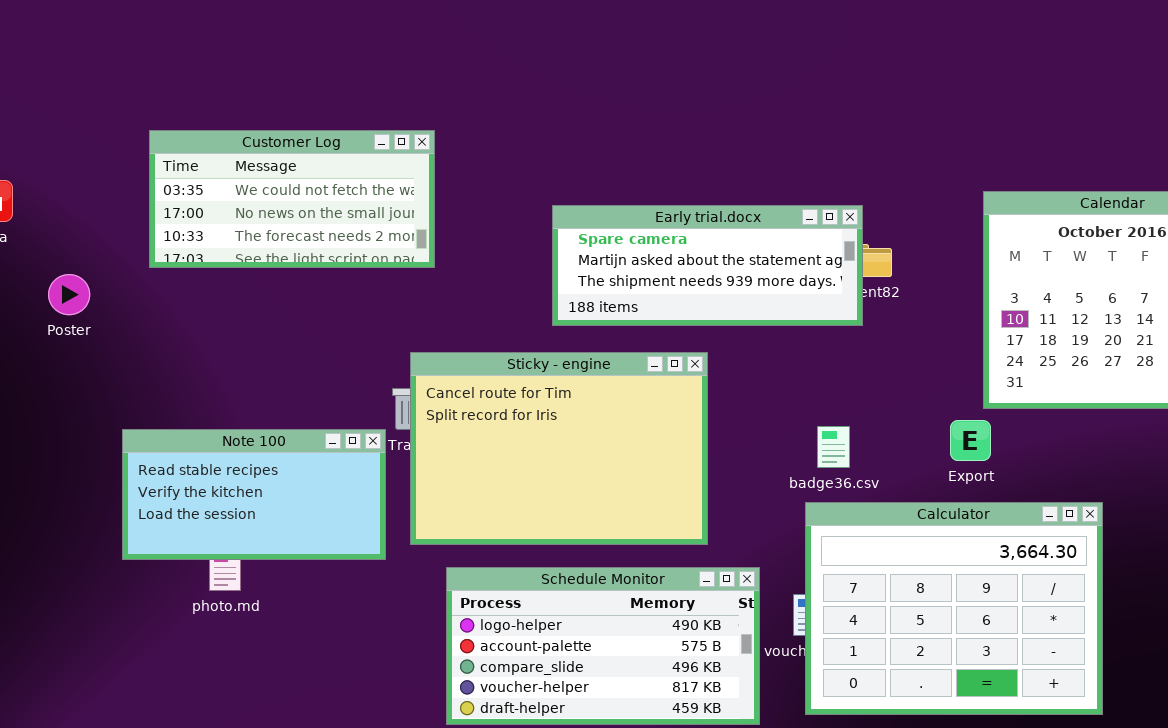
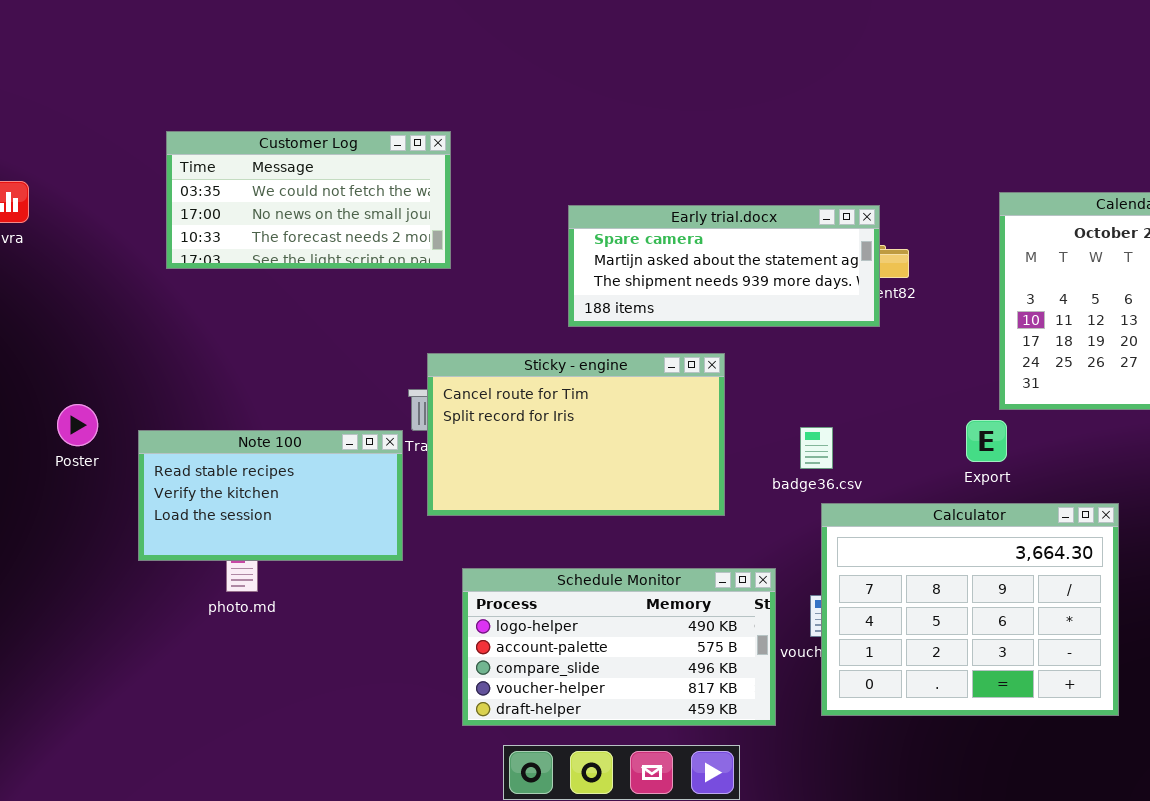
Poster: [48,274,90,315] -> [57,404,98,446], moved
Sticky - engine: [410,352,708,545] -> [427,353,725,516], resized
badge36.csv: [817,426,850,468] -> [800,427,833,469], moved

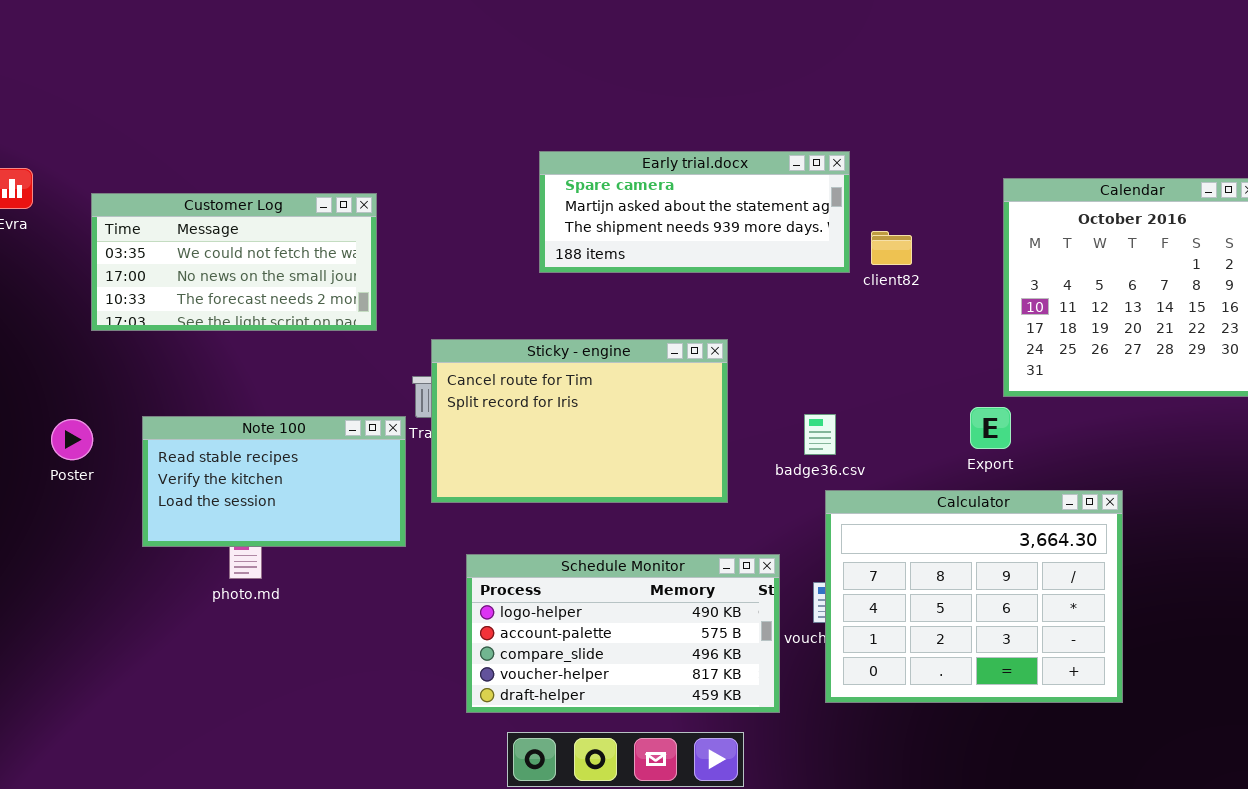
Customer Log: [166,131,451,269] -> [91,193,377,331], moved
Early trial.docx: [568,205,880,327] -> [539,151,850,273], moved
Poster: [57,404,98,446] -> [51,419,93,460], moved

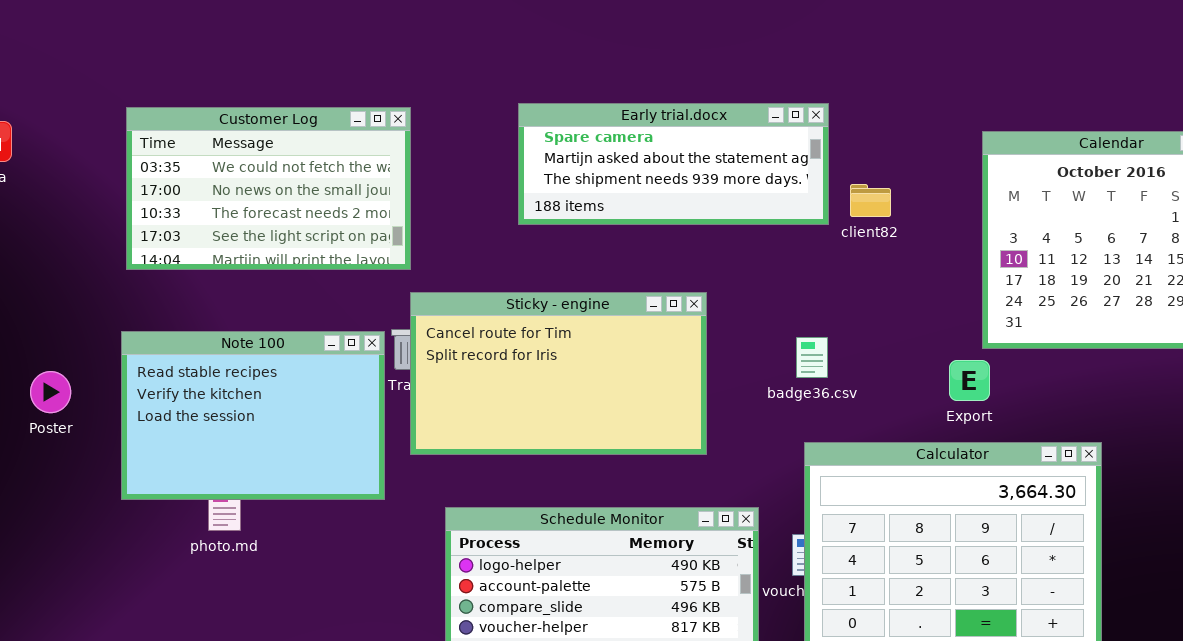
Customer Log: [91,193,377,331] -> [126,107,411,270], moved, resized
badge36.csv: [804,414,836,455] -> [796,337,828,378], moved
Note 100: [142,416,406,547] -> [121,331,385,500], resized

